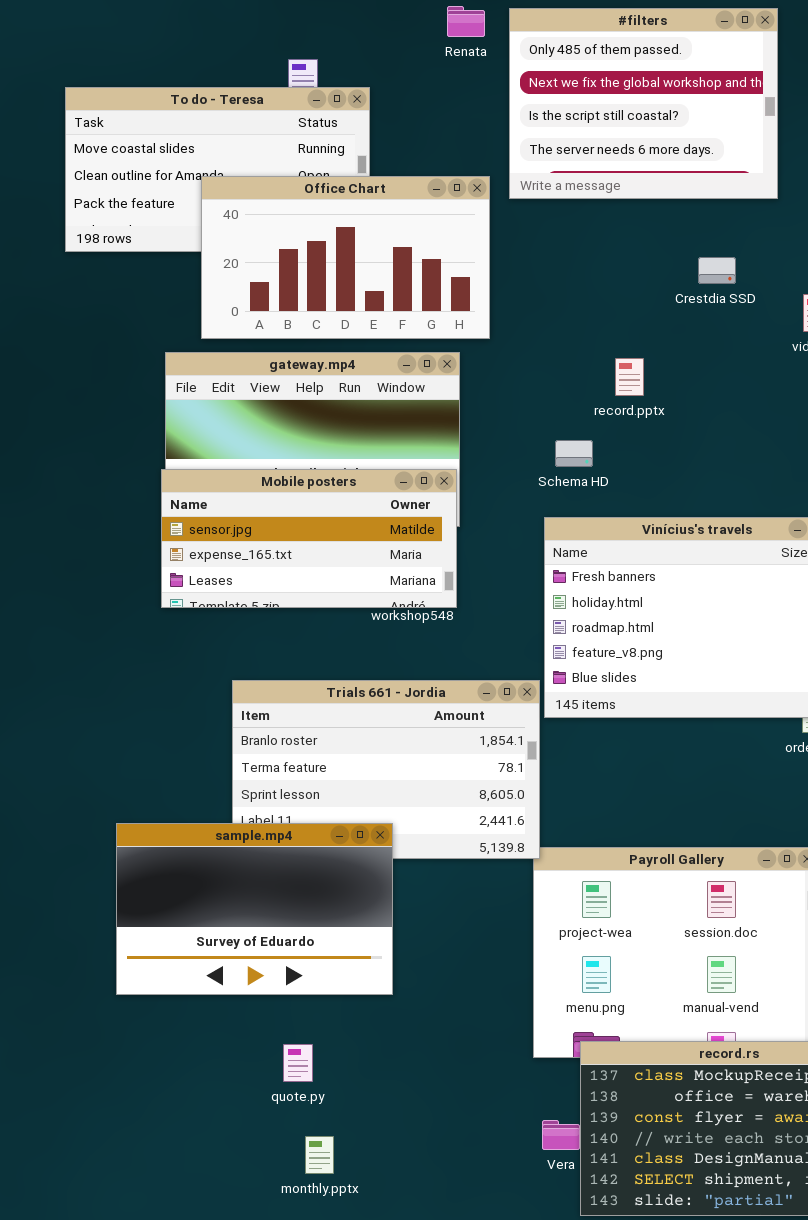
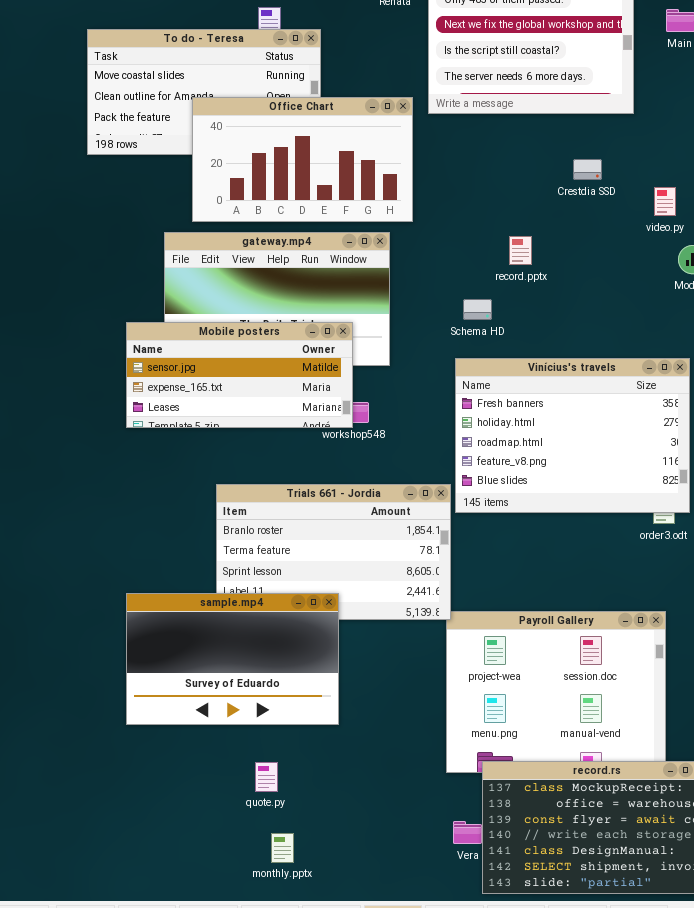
Mobile posters: [161,469,457,608] -> [126,322,353,428], moved

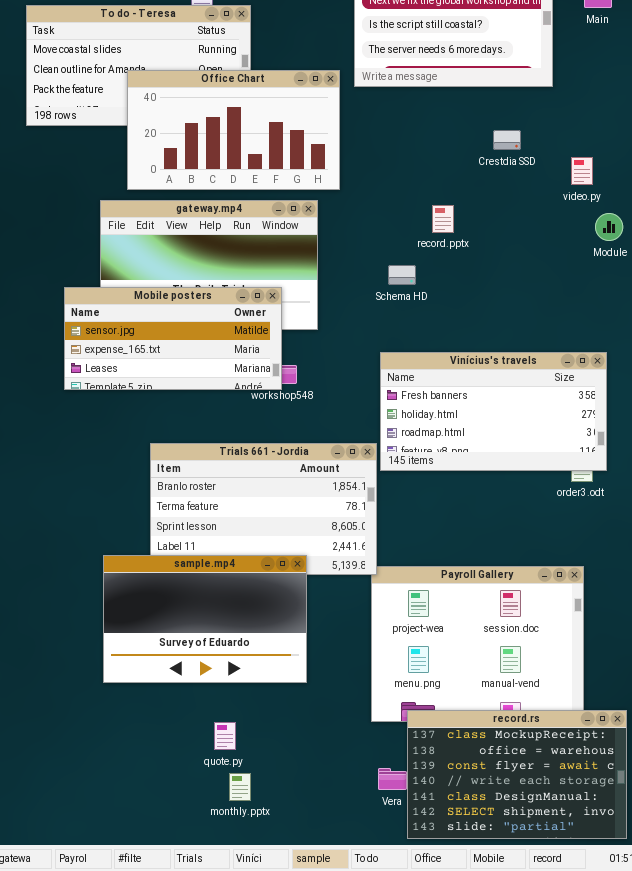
Vinícius's travels: [455,358,690,513] -> [380,352,607,471], resized
sample.mp4: [126,593,339,725] -> [103,555,307,683], moved
quote.py: [255,762,278,792] -> [214,722,236,750], moved
monthly.pptx: [271,833,294,863] -> [229,773,251,801], moved

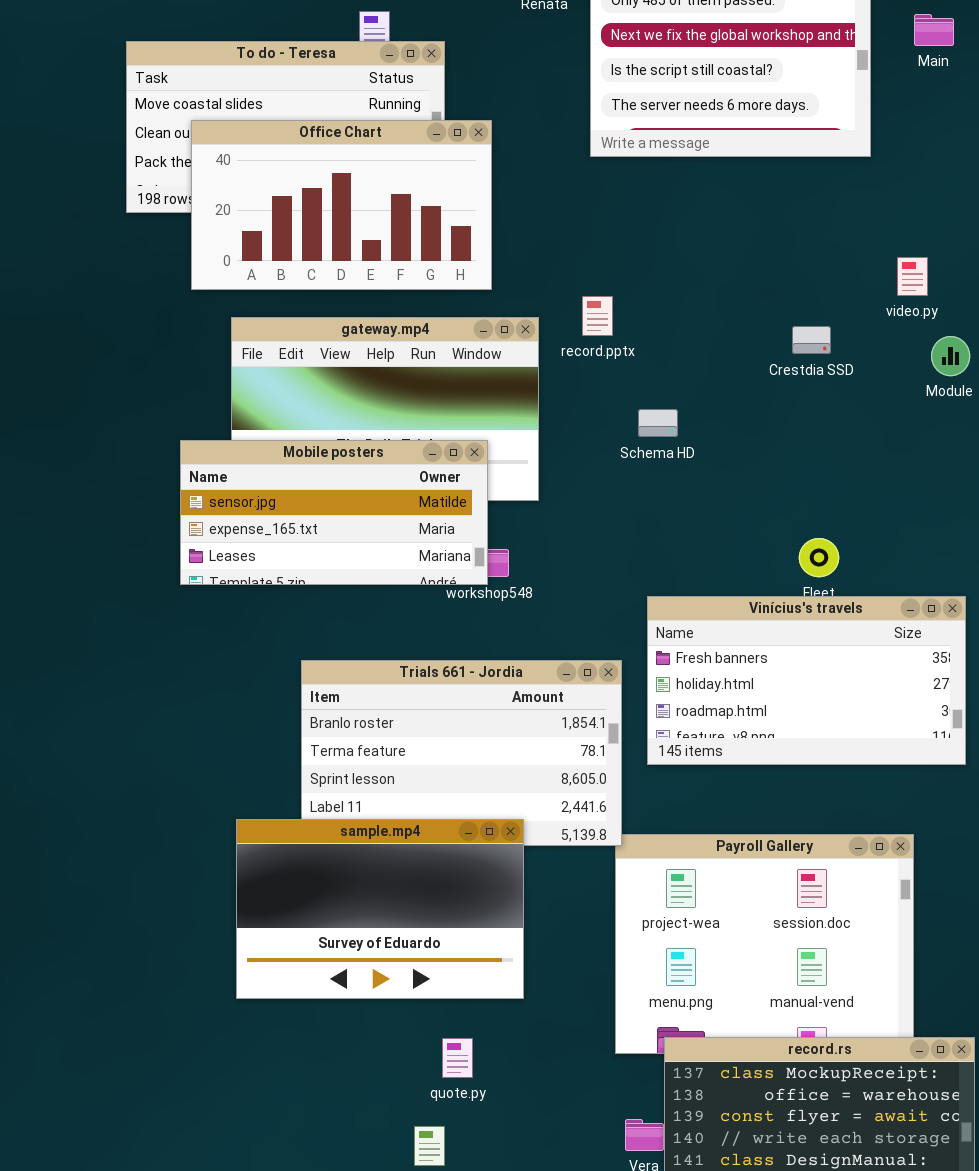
Office Chart: [127,70,340,190] -> [191,120,492,290], moved
Crestdia SSD: [493,130,521,150] -> [792,326,831,354], moved
record.pptx: [432,205,454,233] -> [582,296,613,336], moved
Vinícius's travels: [380,352,607,471] -> [647,596,966,765], moved
quote.py: [214,722,236,750] -> [442,1038,473,1078], moved

